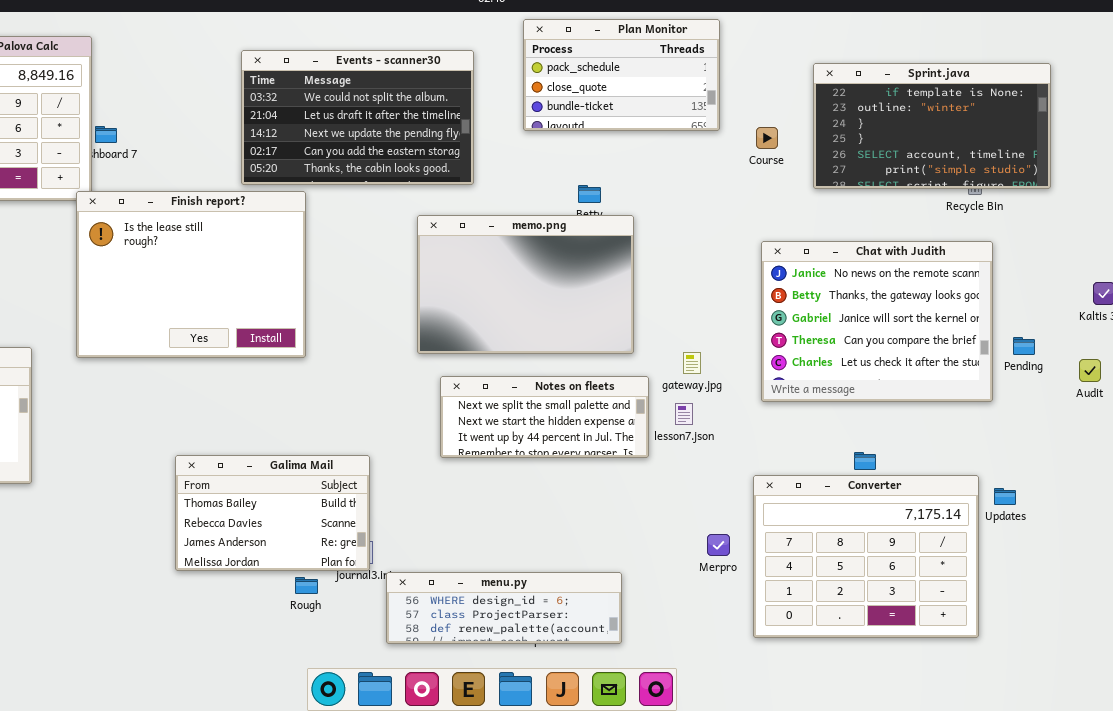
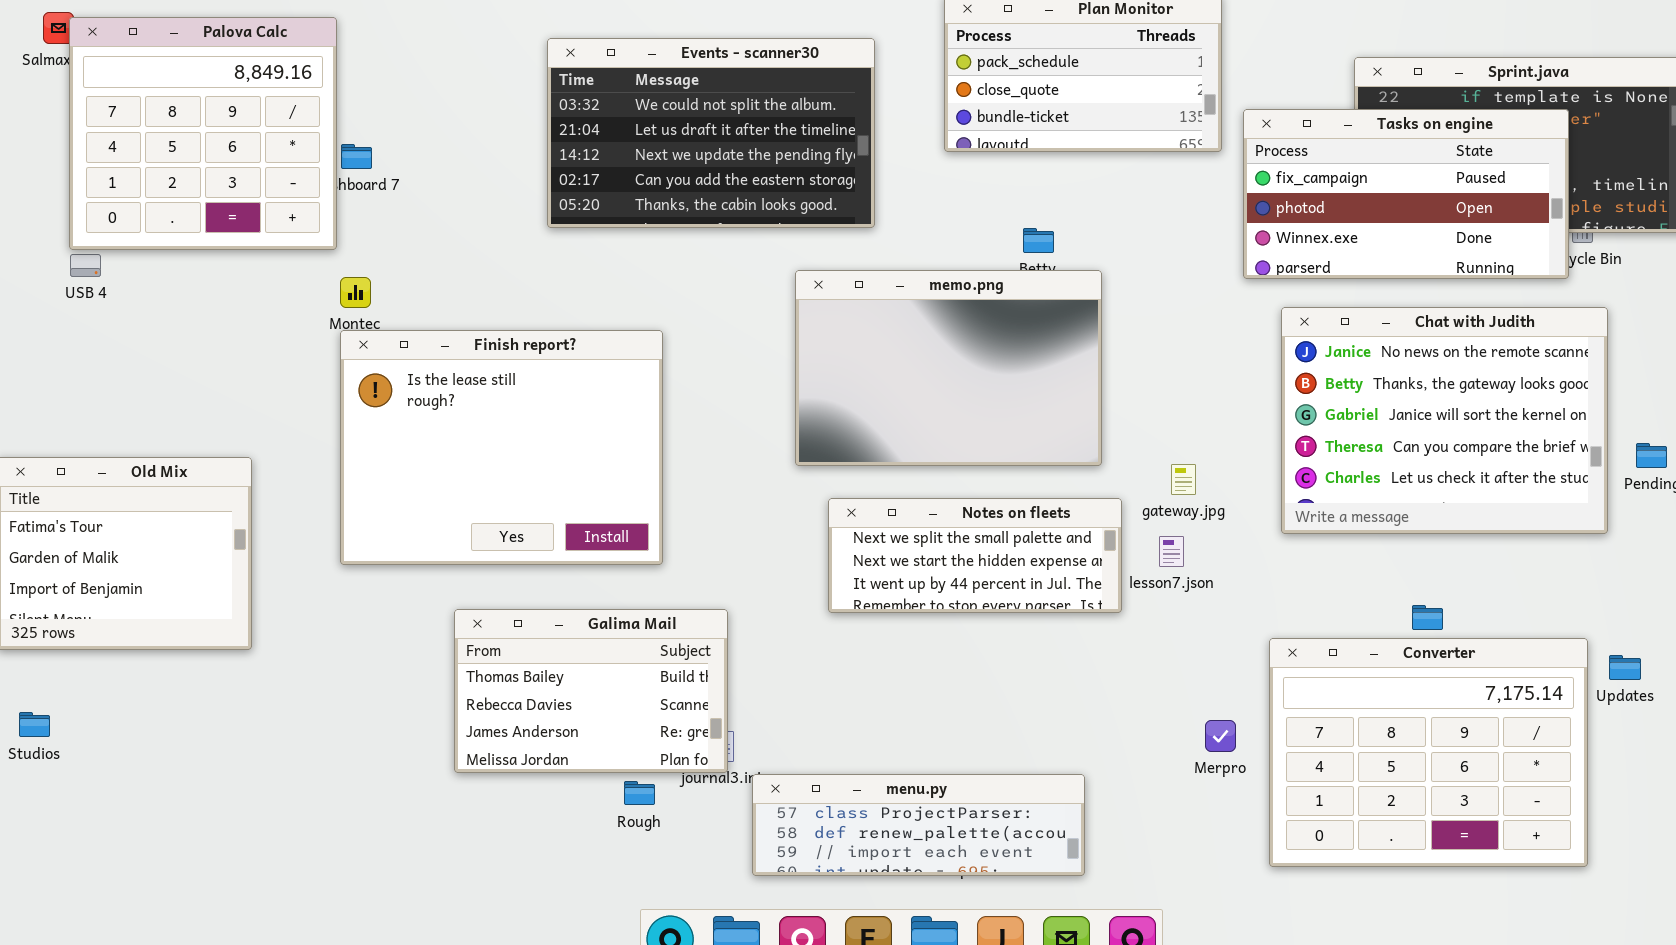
Tasks on engine: none -> [1243,109,1569,279], opened
Finish report?: [76,191,306,358] -> [340,330,663,565], moved
menu.py: [386,572,622,644] -> [752,774,1085,876], scrolled down 1 row

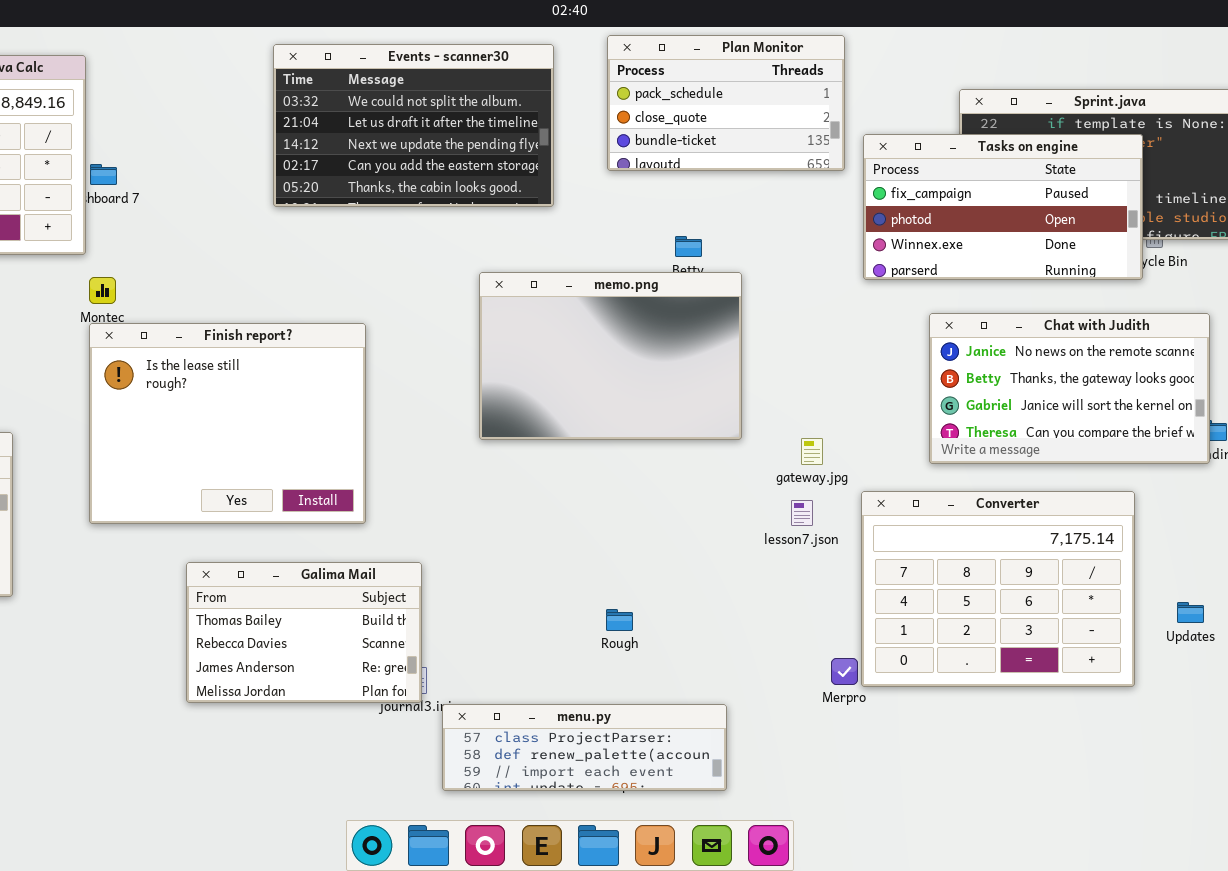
Events - scanner30: [547,38,875,228] -> [273,44,554,207], moved
Chat with Judith: [1281,307,1608,534] -> [929,313,1210,464], moved, resized
Notes on fleets: [828,498,1122,613] -> none, closed
Converter: [1269,638,1588,867] -> [861,491,1135,687], moved
Rough: [624,781,655,805] -> [606,609,633,631], moved

